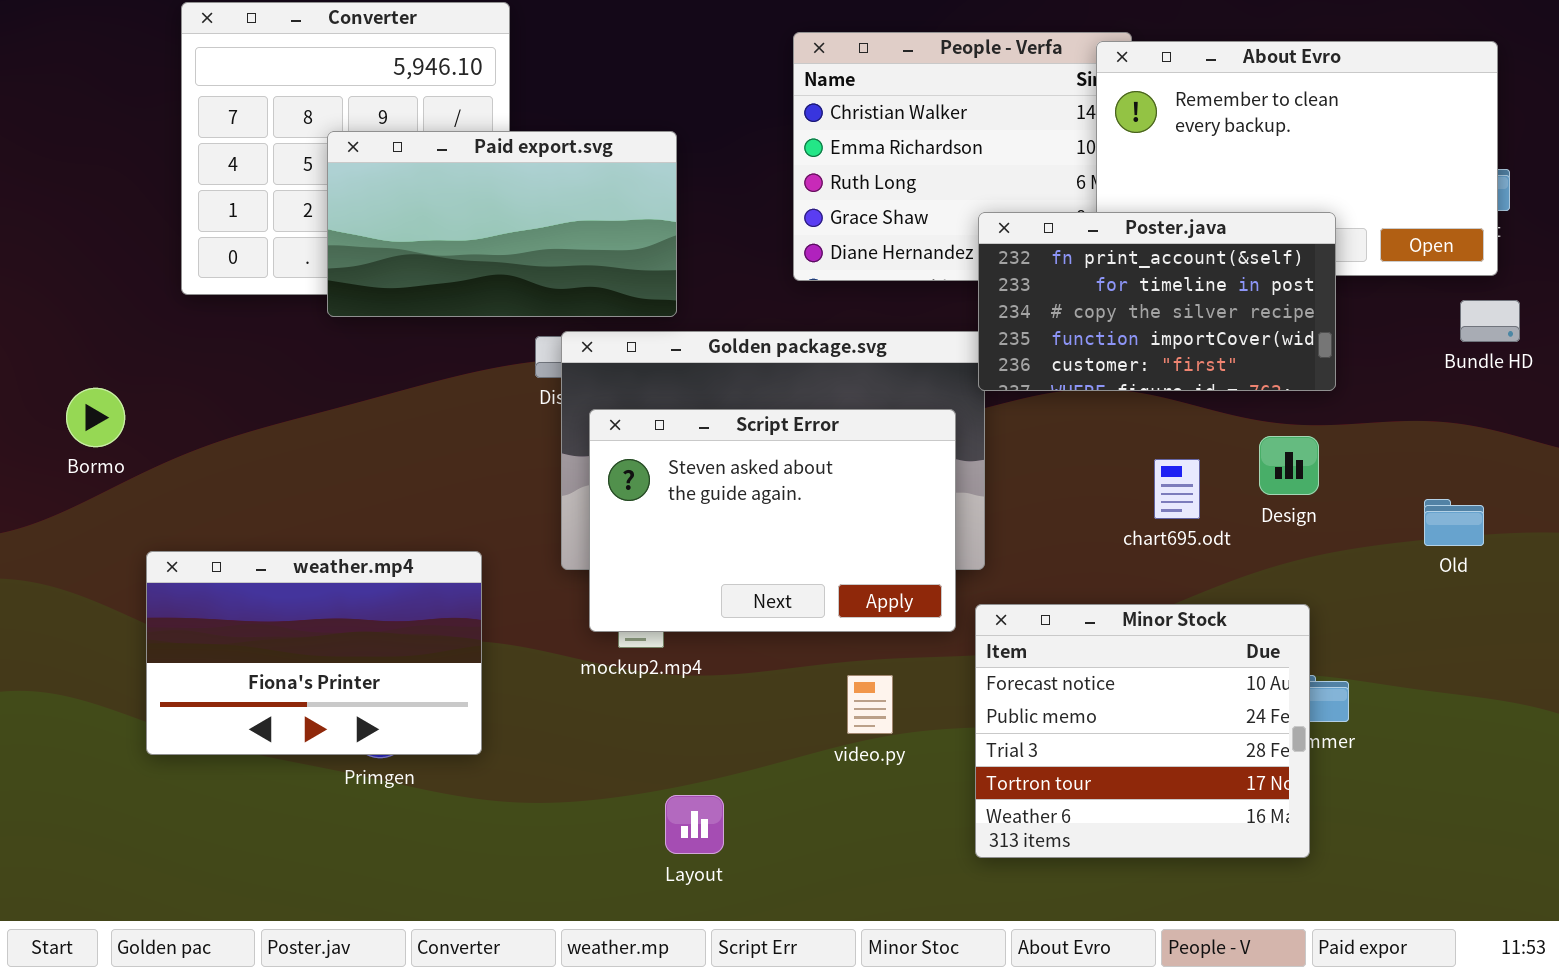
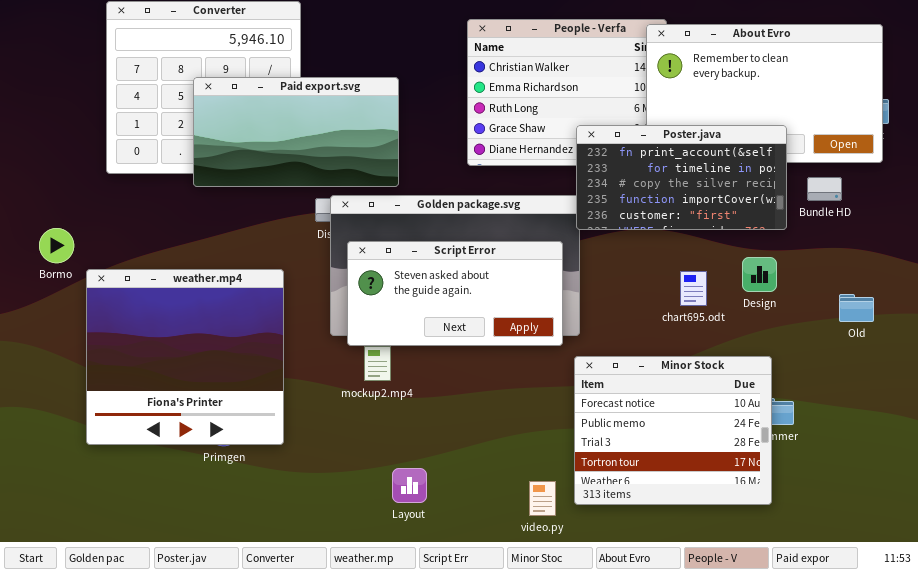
Bundle HD: [1460,300,1520,342] -> [807,177,842,201], moved
Script Error: [589,409,956,632] -> [347,241,563,346], resized
weather.mp4: [146,551,482,755] -> [86,269,284,445], resized
video.py: [847,675,893,734] -> [529,481,556,516], moved

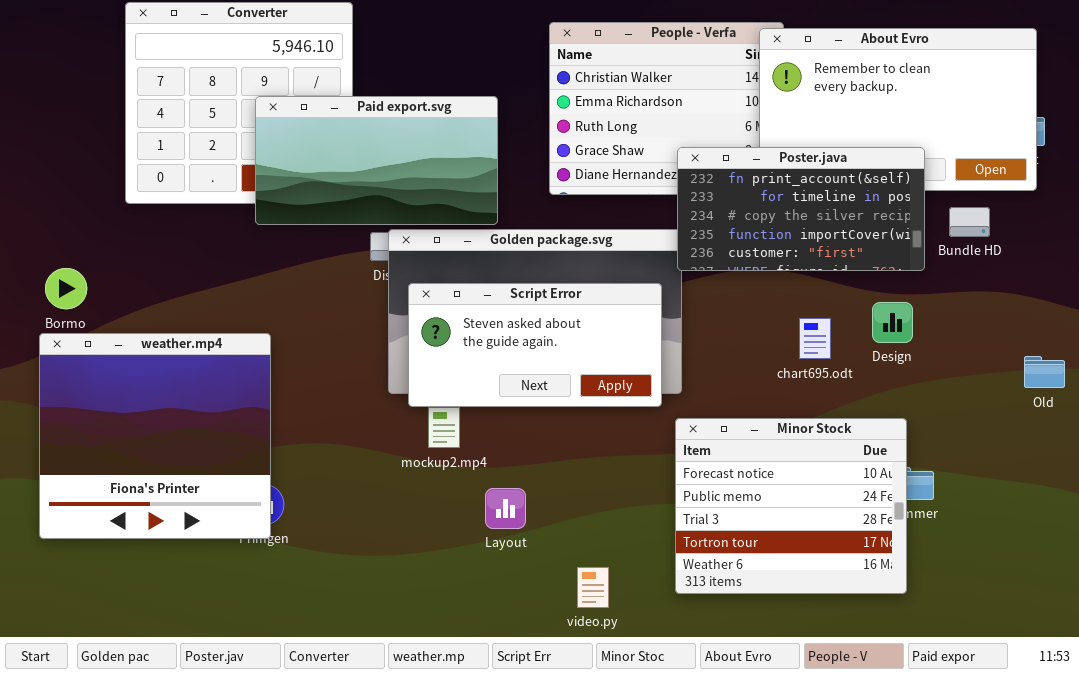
Paid export.svg: [193,77,399,187] -> [255,96,498,225], moved
weather.mp4: [86,269,284,445] -> [39,333,271,539], moved
Old: [839,294,874,322] -> [1024,356,1065,388], moved
Layout: [392,468,427,503] -> [485,488,526,529], moved
video.py: [529,481,556,516] -> [577,567,609,608], moved

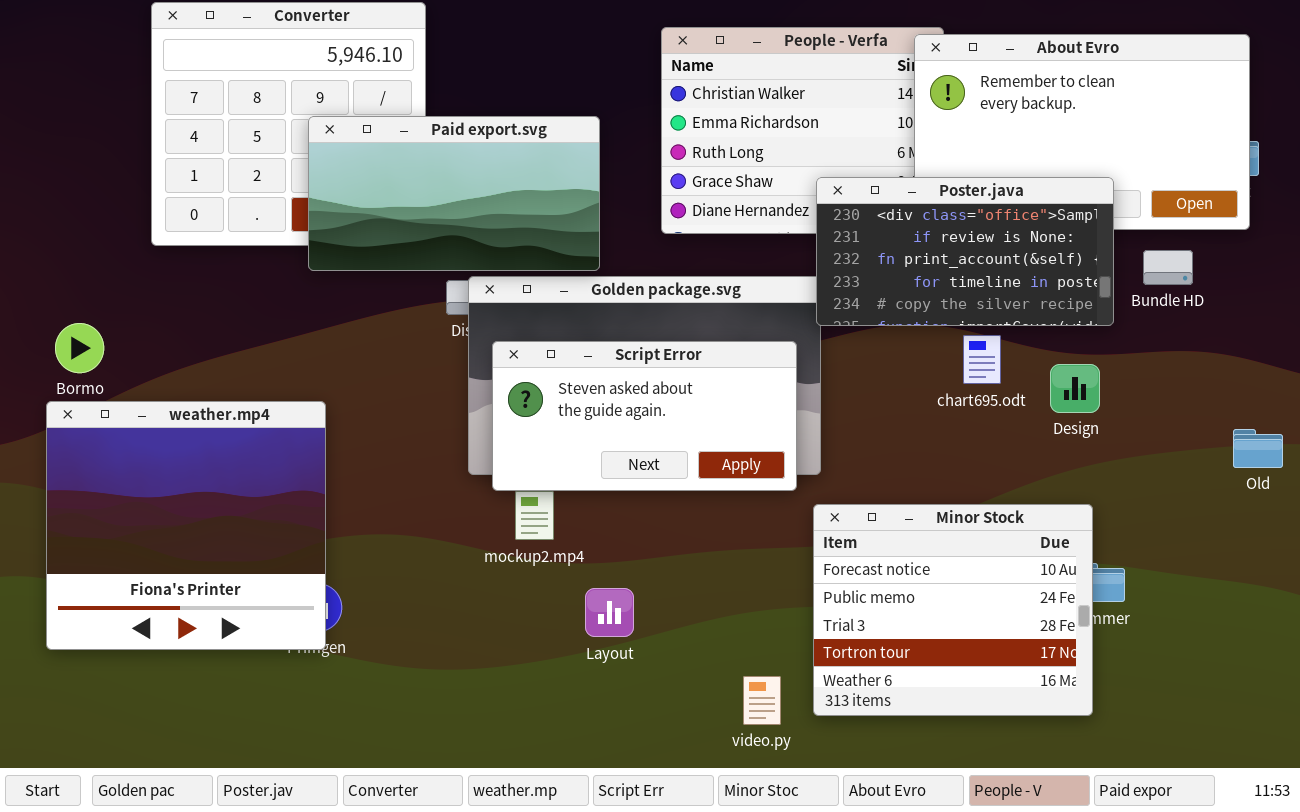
Poster.java: [677,147,925,271] -> [816,177,1114,326], scrolled up 2 rows
chart695.odt: [799,318,831,359] -> [963,335,1001,384], moved
video.py: [577,567,609,608] -> [743,676,781,725], moved

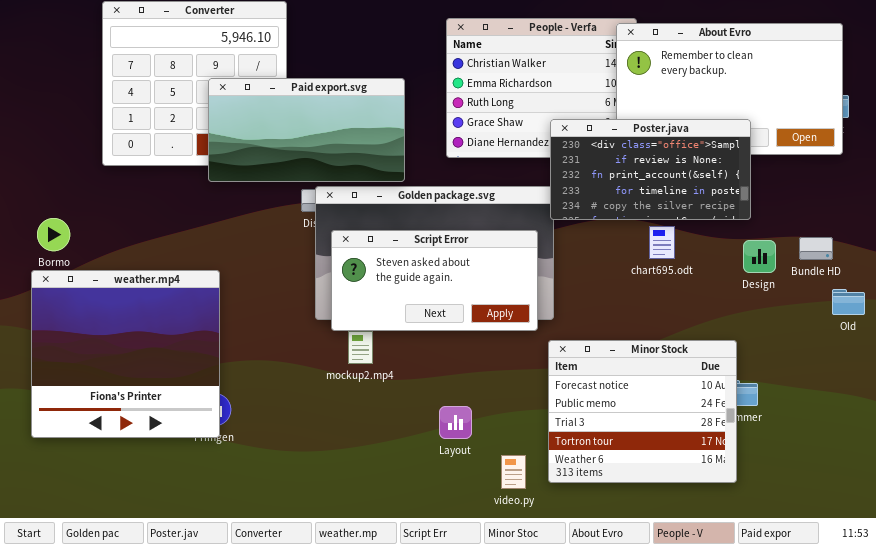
Bundle HD: [1143,250,1193,285] -> [799,237,833,260], moved
Design: [1050,364,1100,413] -> [743,240,776,273], moved
Layout: [585,588,634,637] -> [439,406,472,439], moved

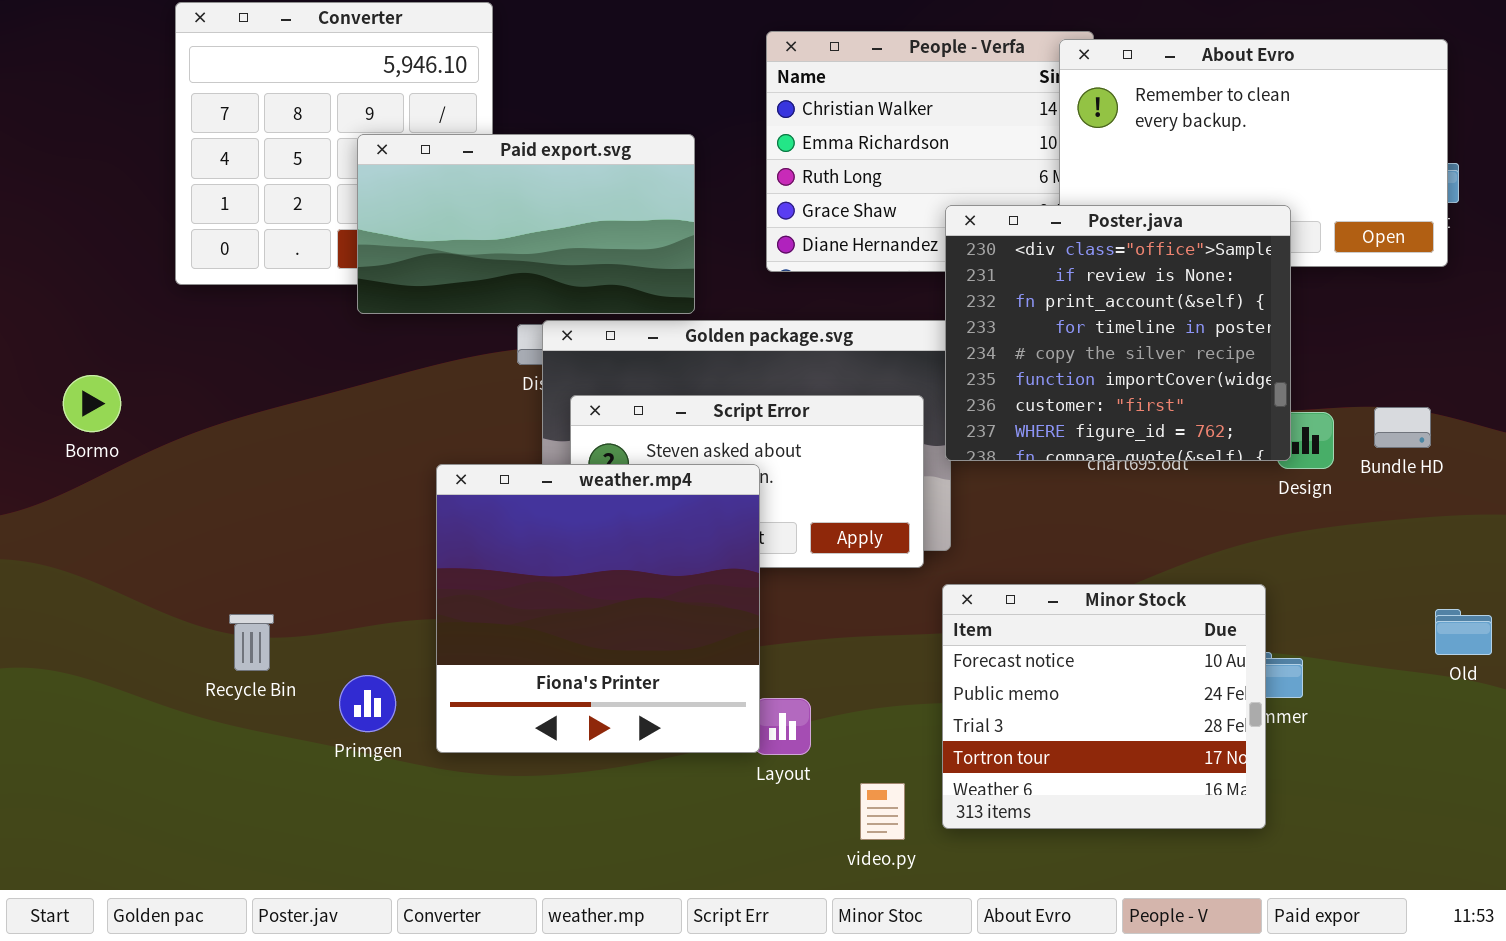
Poster.java: [550,119,751,220] -> [945,205,1291,461], resized
weather.mp4: [31,270,220,438] -> [436,464,760,753], moved
Old: [832,289,865,315] -> [1435,609,1492,655], moved

